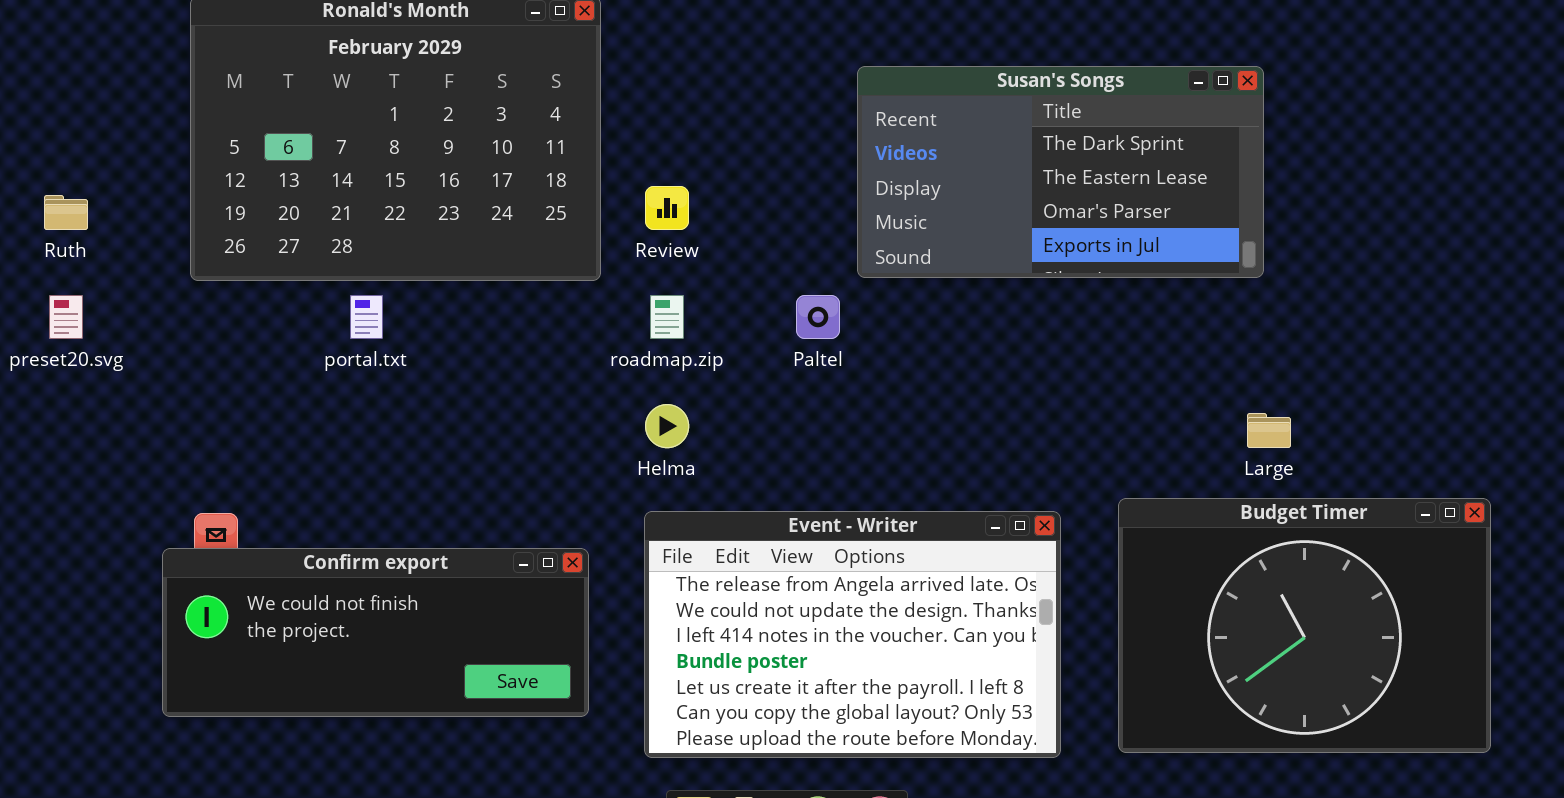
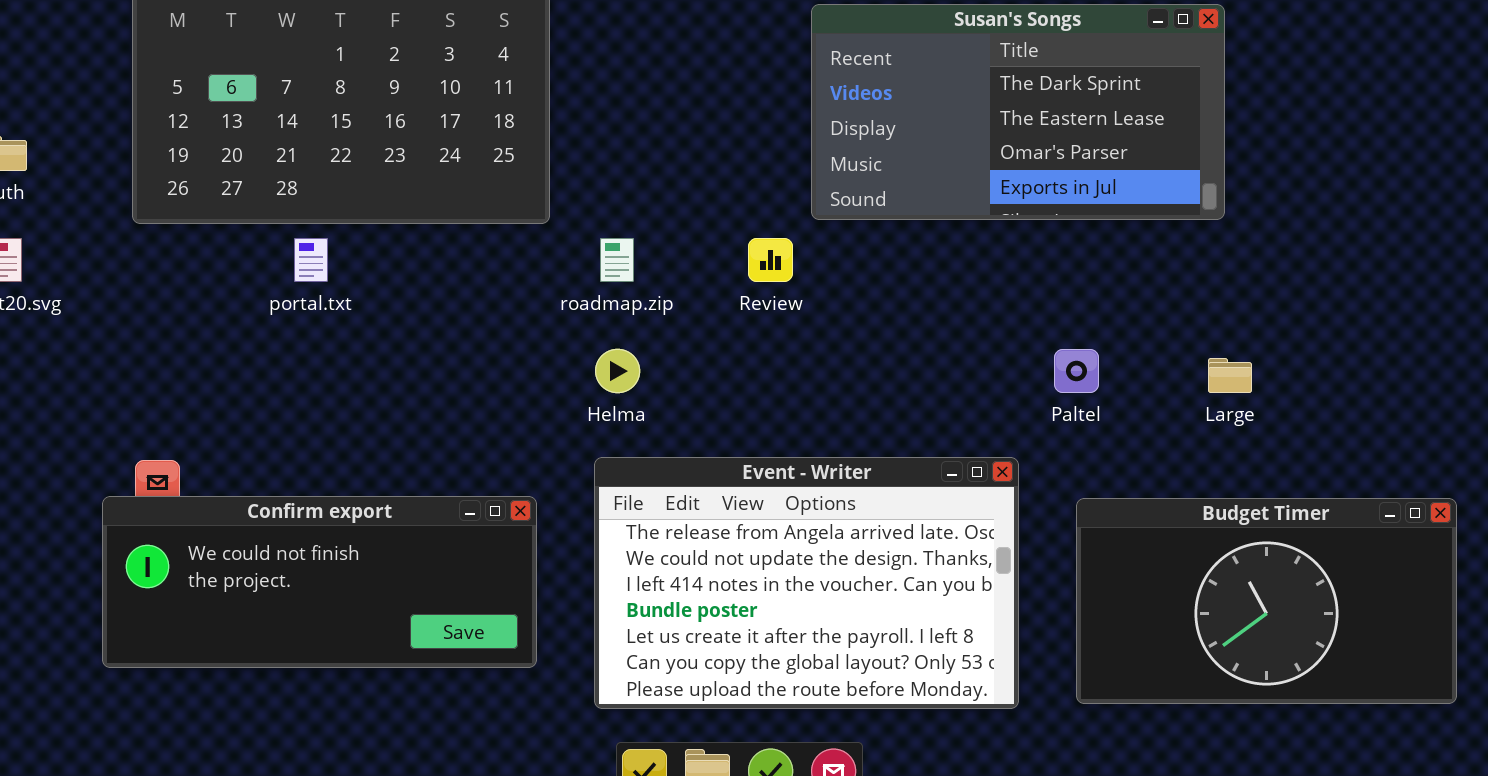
Review: [645,186,689,230] -> [748,238,793,282], moved
Paltel: [796,295,840,339] -> [1054,349,1099,393], moved
Budget Timer: [1118,498,1491,753] -> [1076,498,1457,704], resized

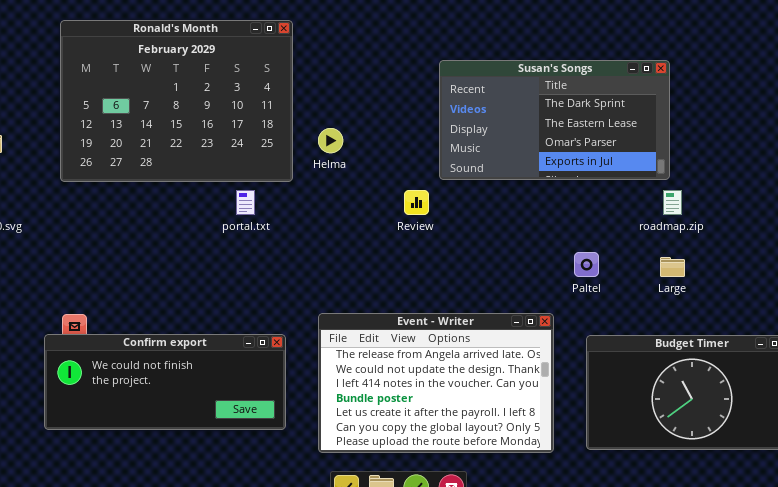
portal.txt: [294,238,328,282] -> [236,190,255,215], moved
roadmap.zip: [600,238,634,282] -> [663,190,682,215], moved
Helma: [595,349,640,393] -> [318,128,343,153], moved

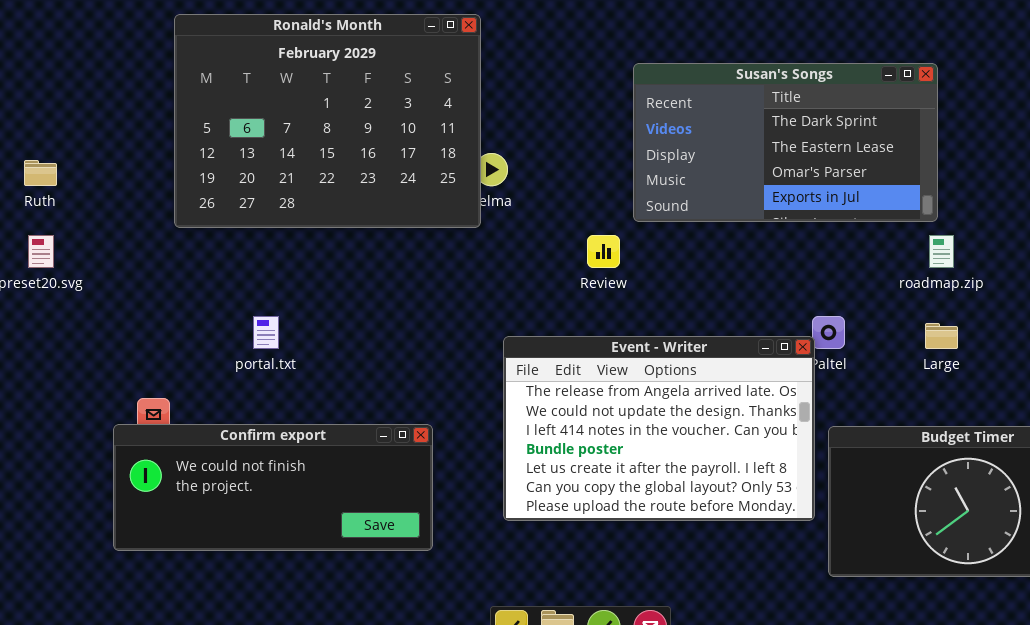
Ronald's Month: [60,20,293,182] -> [174,14,481,228], moved
portal.txt: [236,190,255,215] -> [253,316,279,349], moved
Event - Writer: [318,313,554,453] -> [503,336,815,521], moved

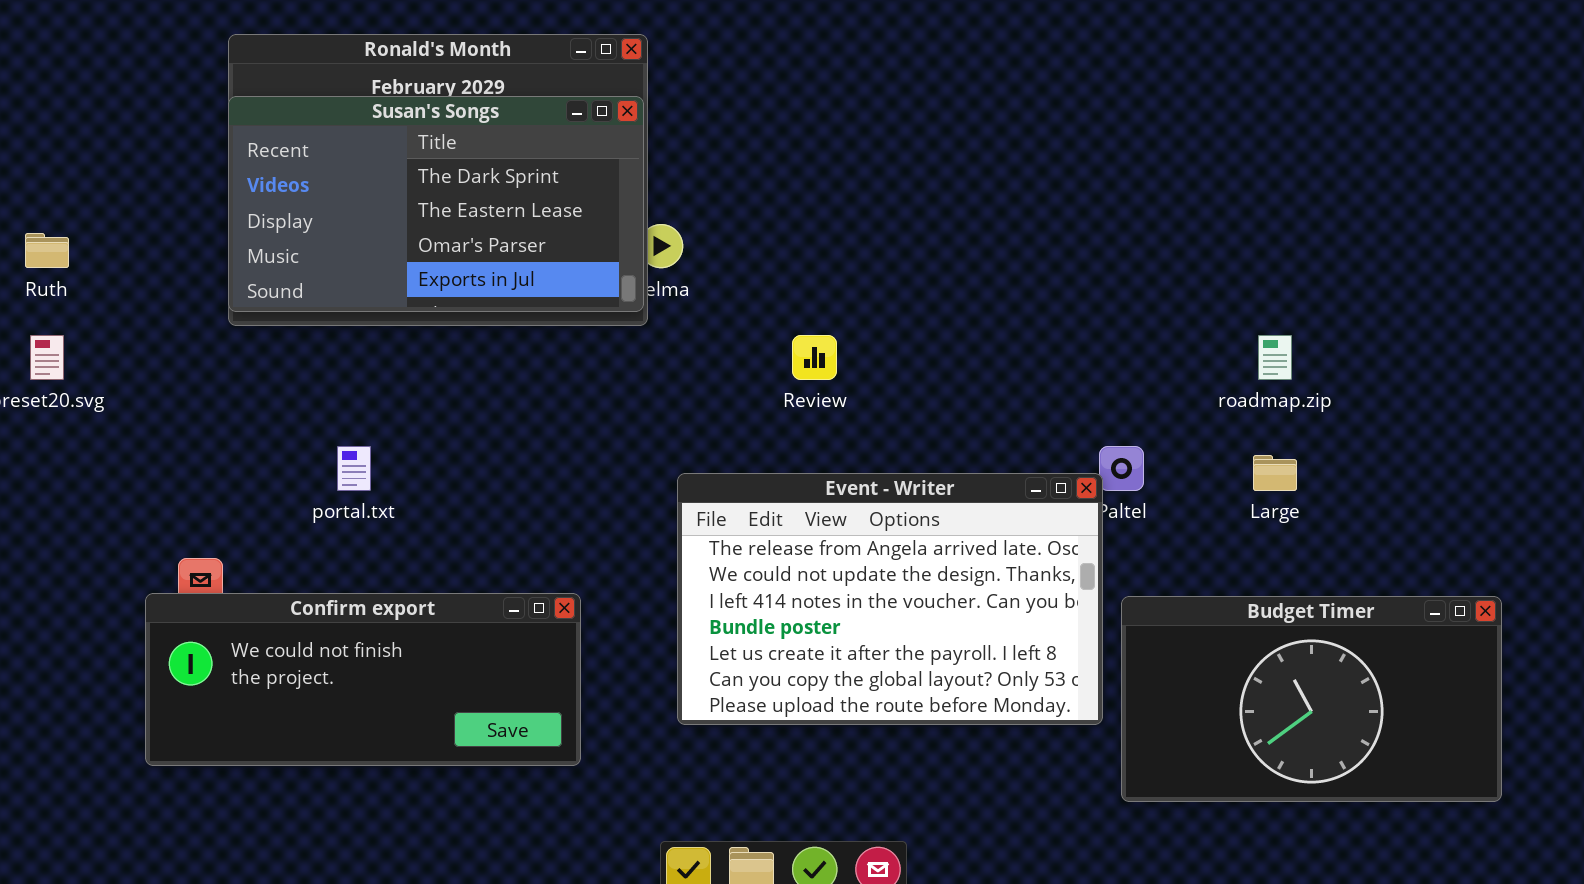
Susan's Songs: [633,63,938,222] -> [228,96,644,312], moved

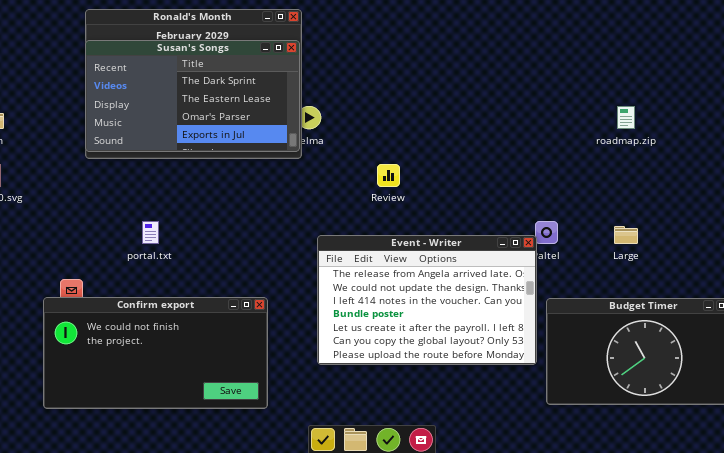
roadmap.zip: [1258,335,1292,380] -> [617,106,635,129], moved
Confirm export: [145,593,581,766] -> [43,297,268,409], resized

